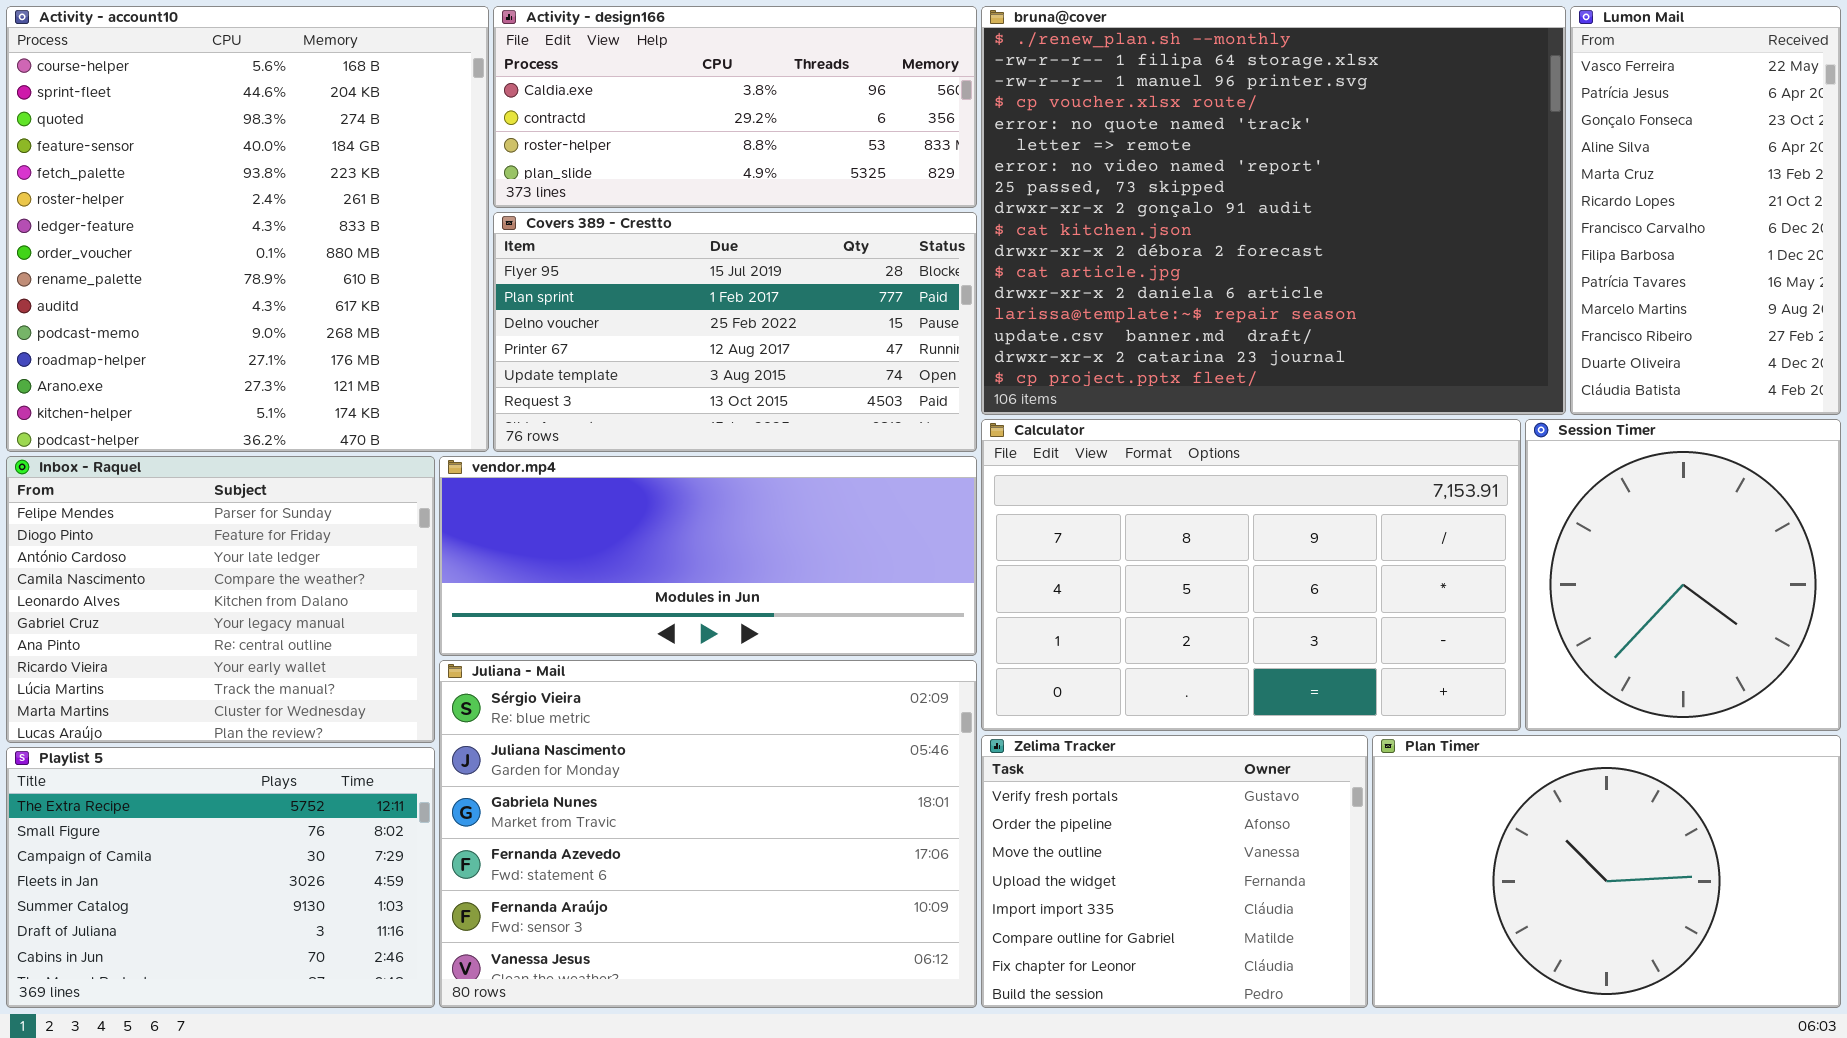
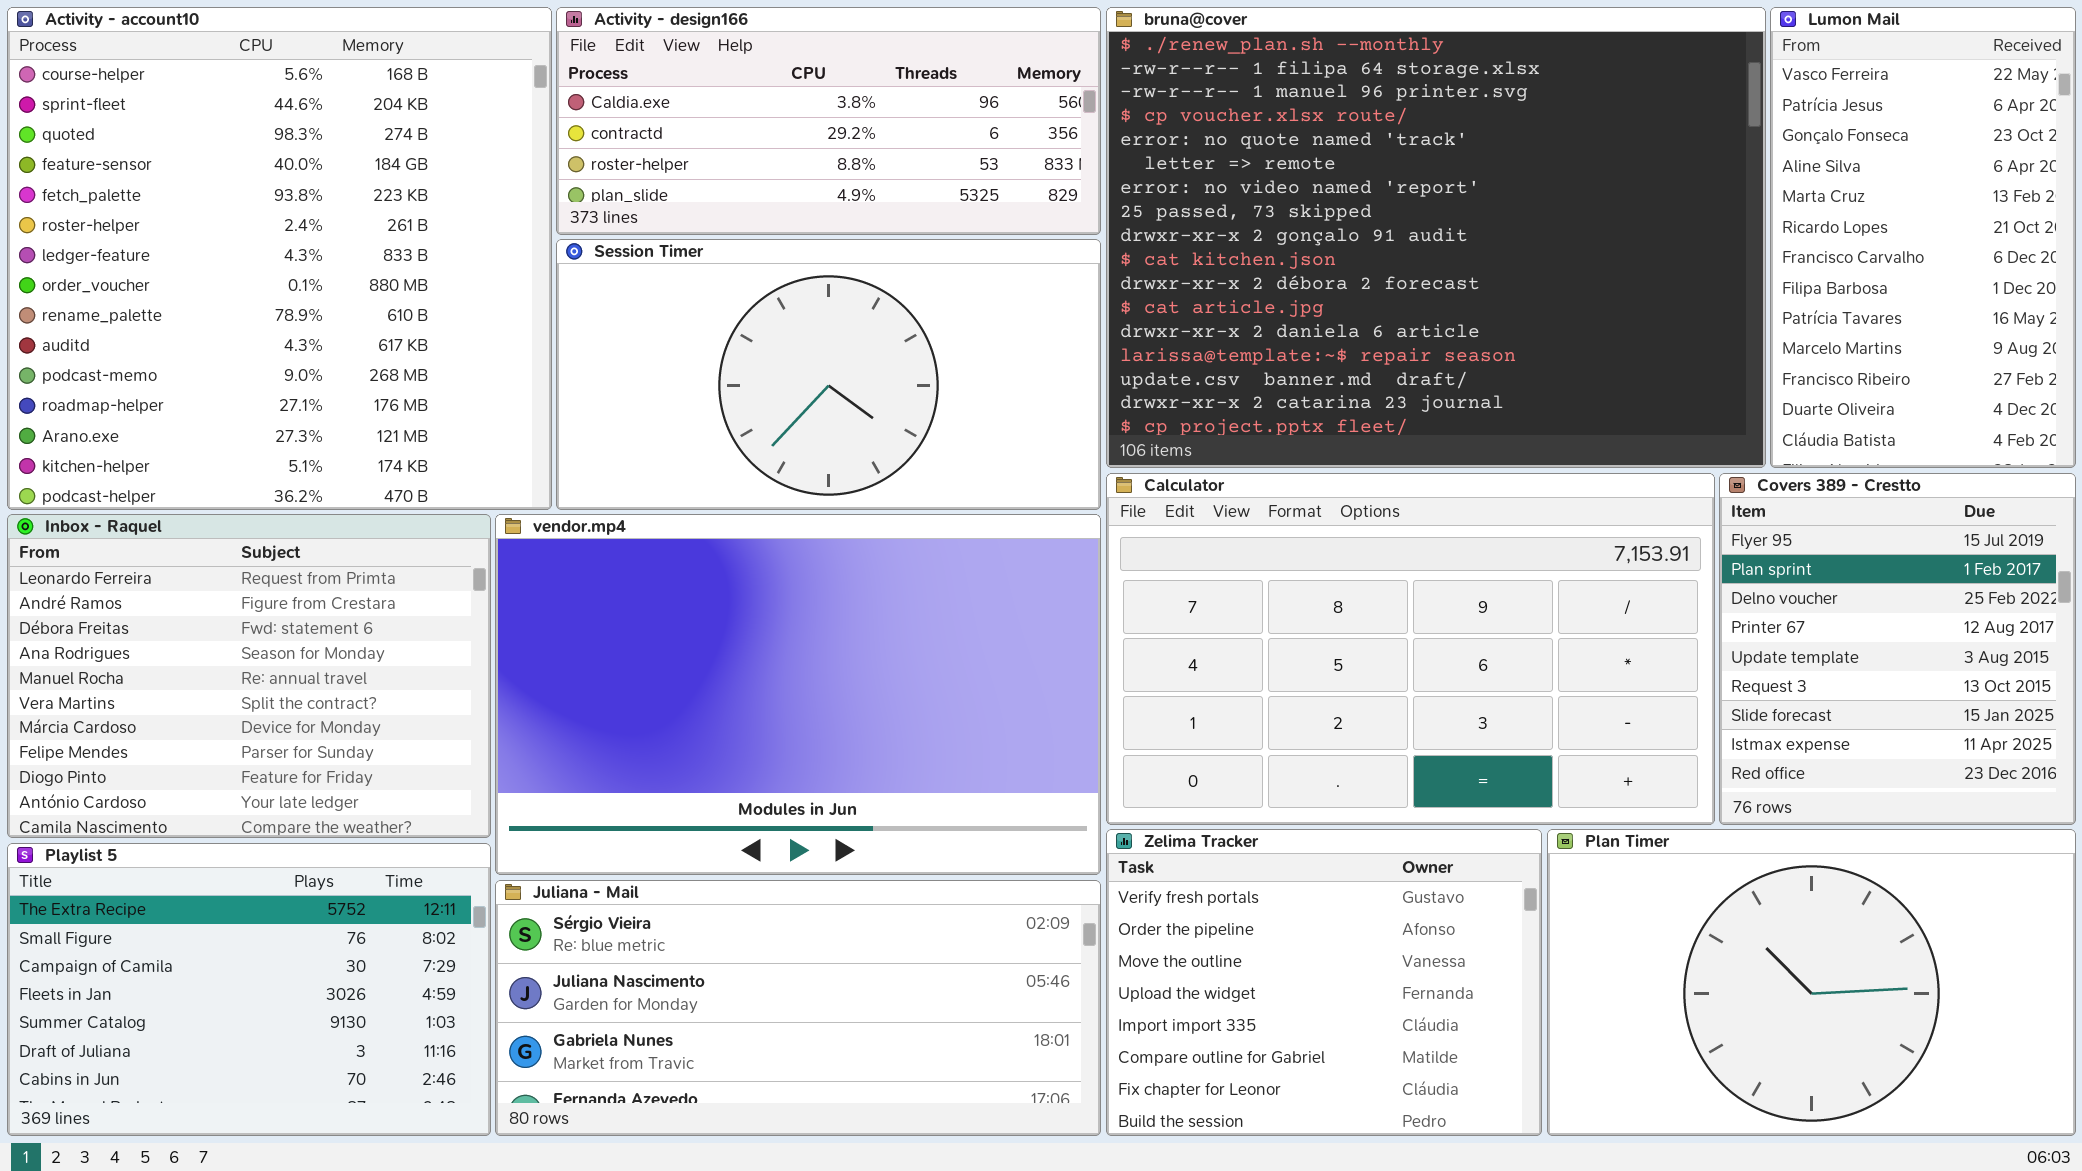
Covers 389 - Crestto: [493,212,977,452] -> [1719,473,2076,825], moved, resized
Session Timer: [1525,419,1841,731] -> [556,239,1101,510], moved, resized
Inbox - Raquel: [6,456,435,743] -> [7,514,491,838], scrolled up 7 rows
vendor.mp4: [439,456,977,656] -> [495,514,1101,875], resized
Juliana - Mail: [439,660,977,1008] -> [495,880,1101,1136], resized

